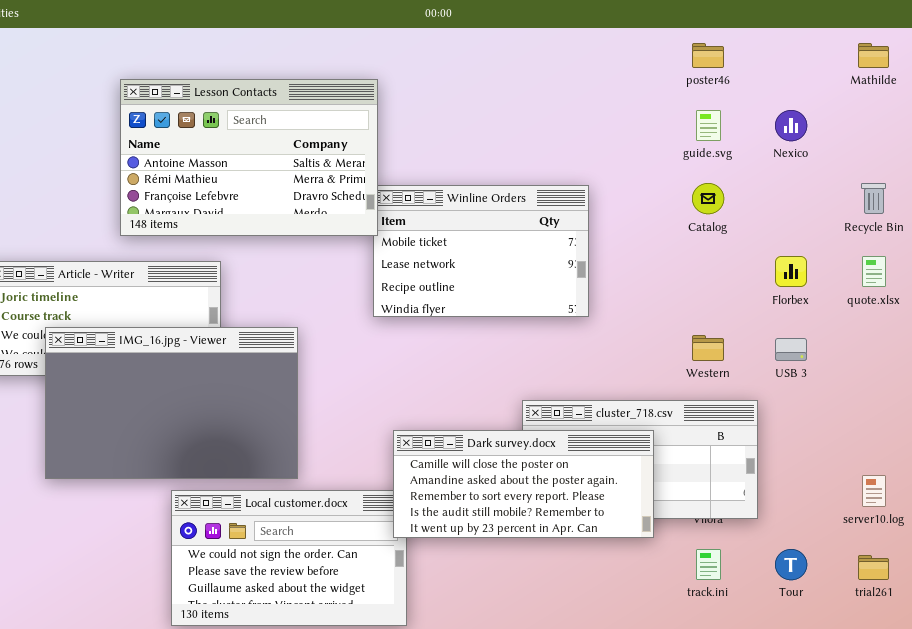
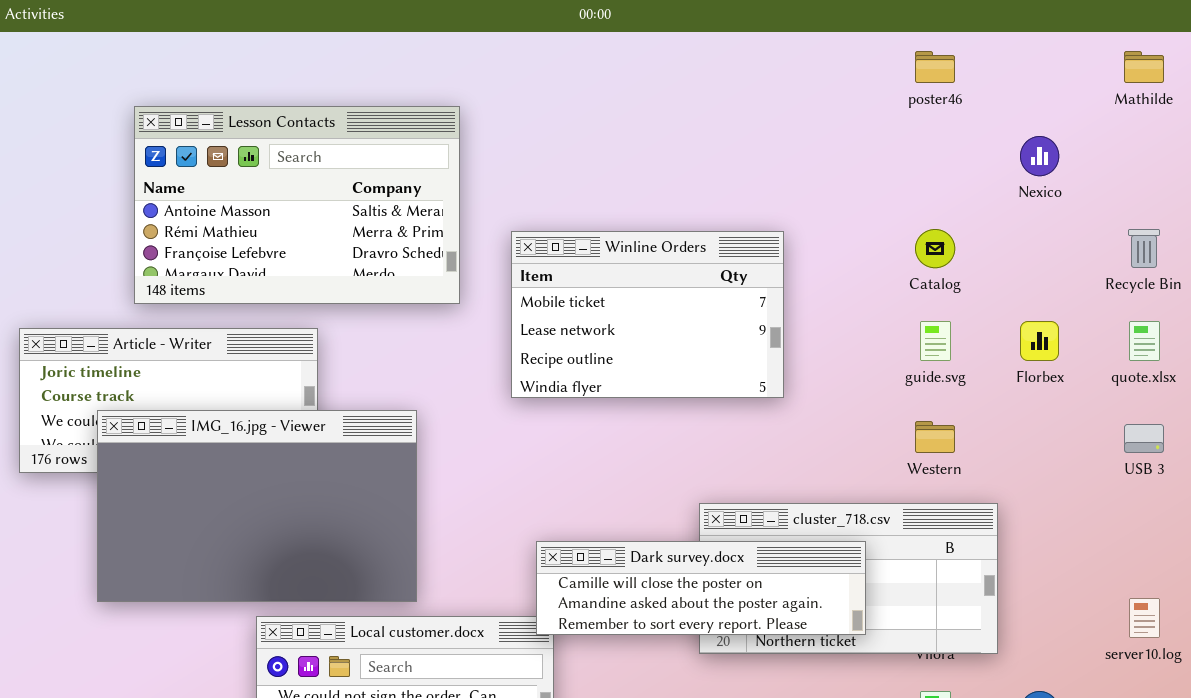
Lesson Contacts: [120,79,378,236] -> [134,106,460,304], moved
guide.svg: [696,110,721,141] -> [920,321,951,361], moved
USB 3: [775,338,807,361] -> [1124,424,1164,453], moved
Dark survey.docx: [393,430,654,538] -> [536,541,866,635], resized

